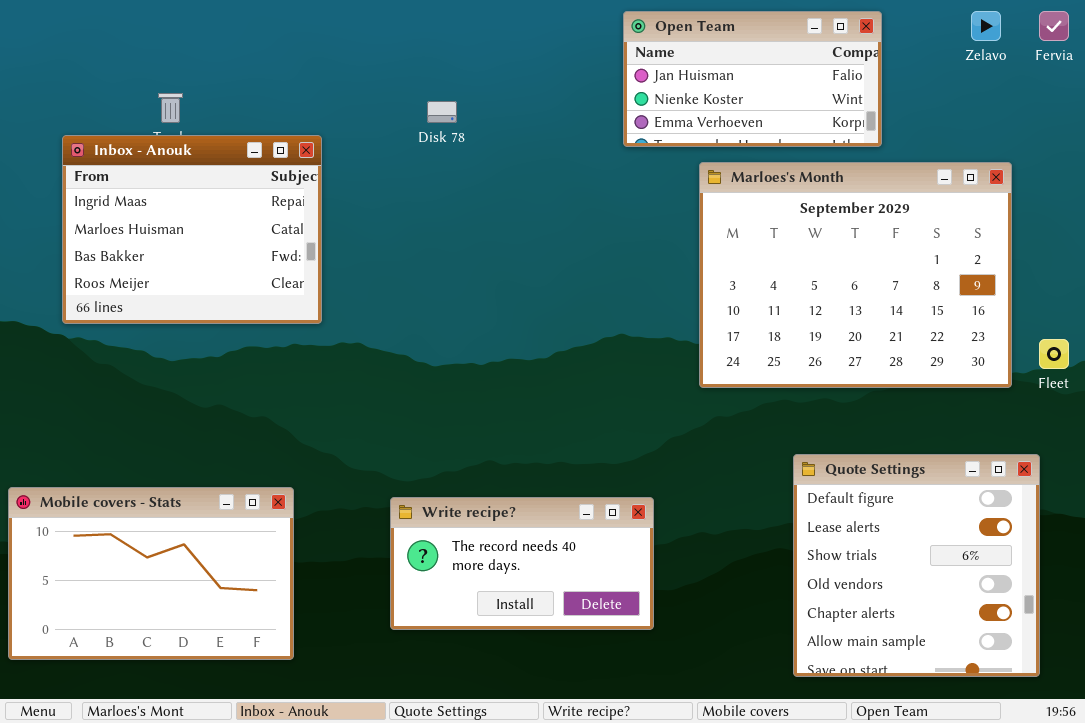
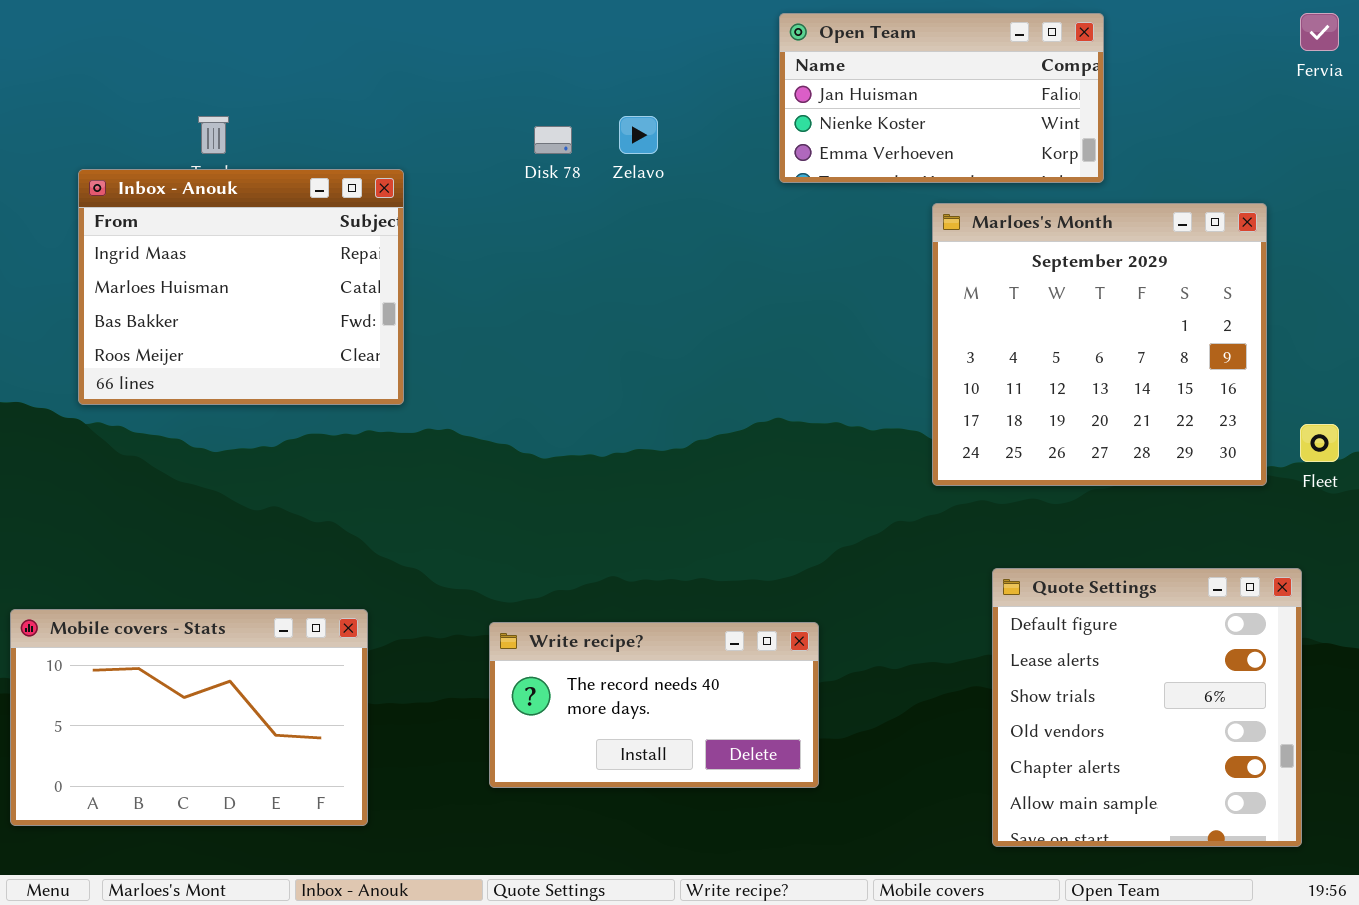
Zelavo: [971,11,1001,41] -> [619,116,658,154], moved
Marloes's Month: [699,162,1012,388] -> [932,203,1267,486], resized

